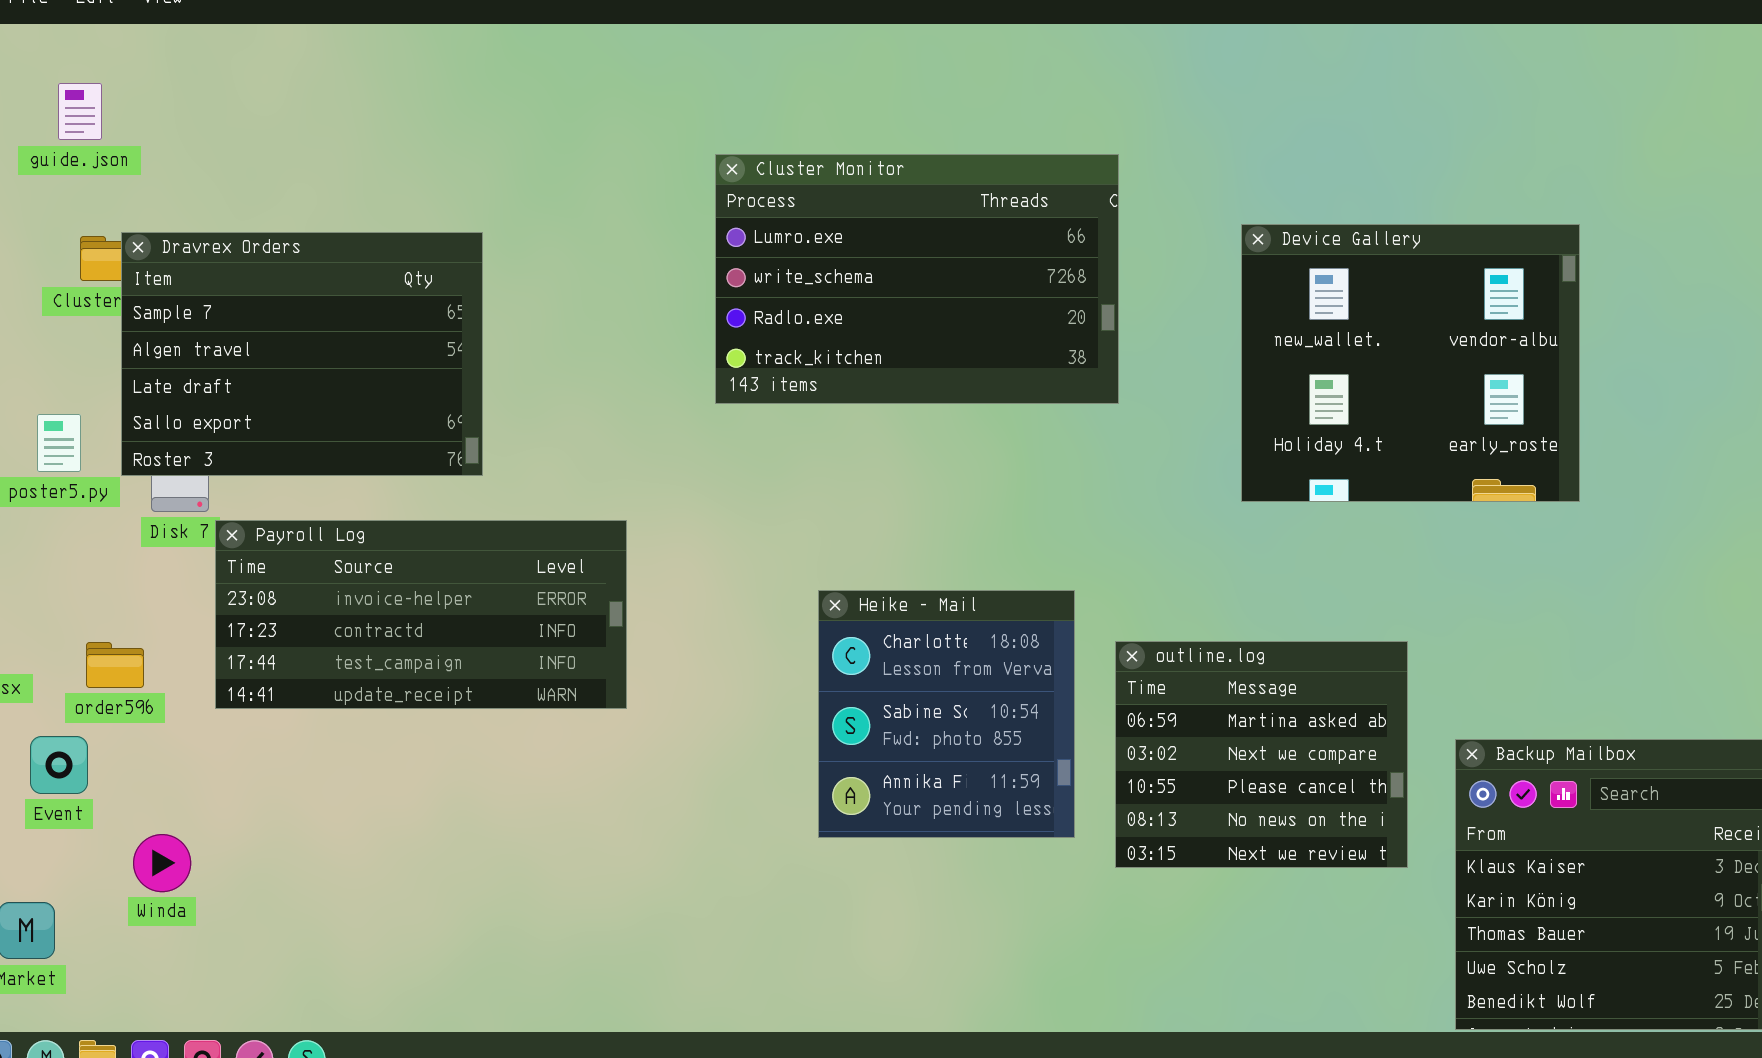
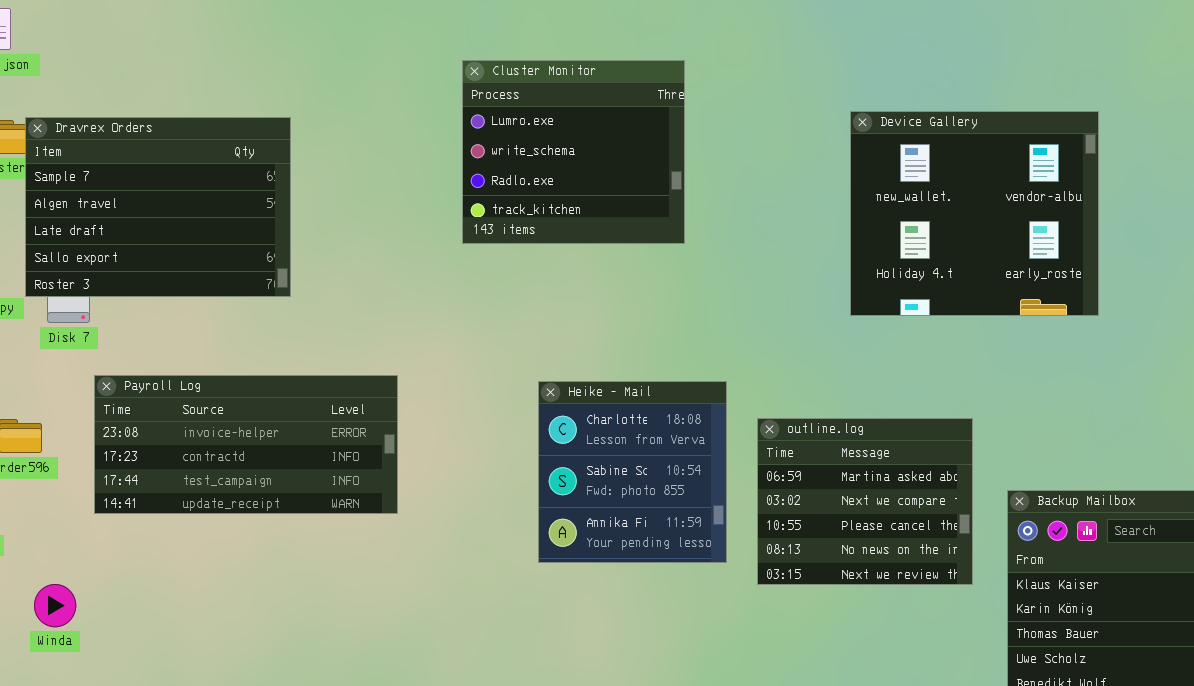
Cluster Monitor: [715,154,1119,404] -> [462,60,685,244], resized
Payroll Log: [215,520,627,709] -> [94,375,398,514], moved
Winda: [133,834,191,892] -> [34,584,76,627], moved

